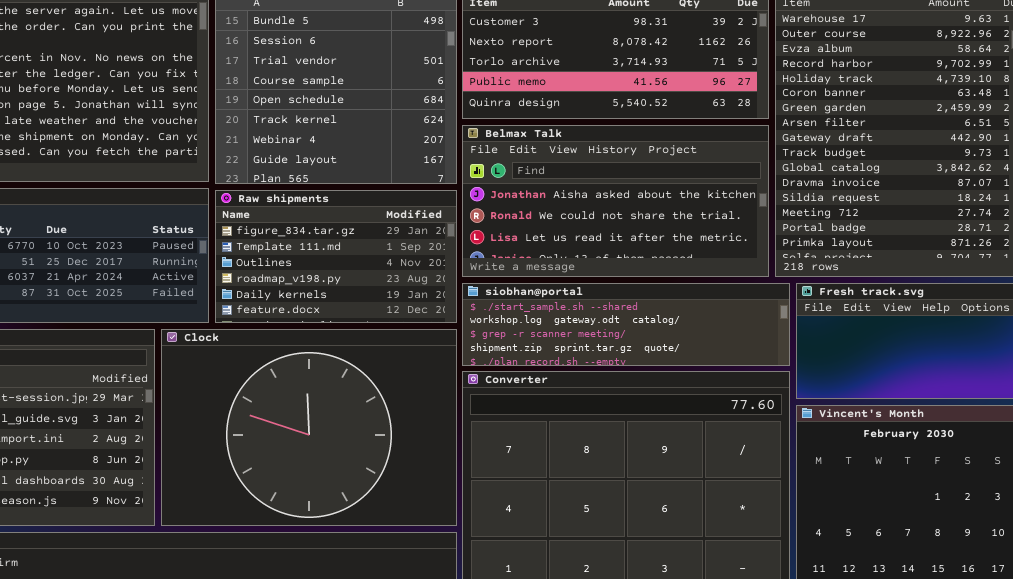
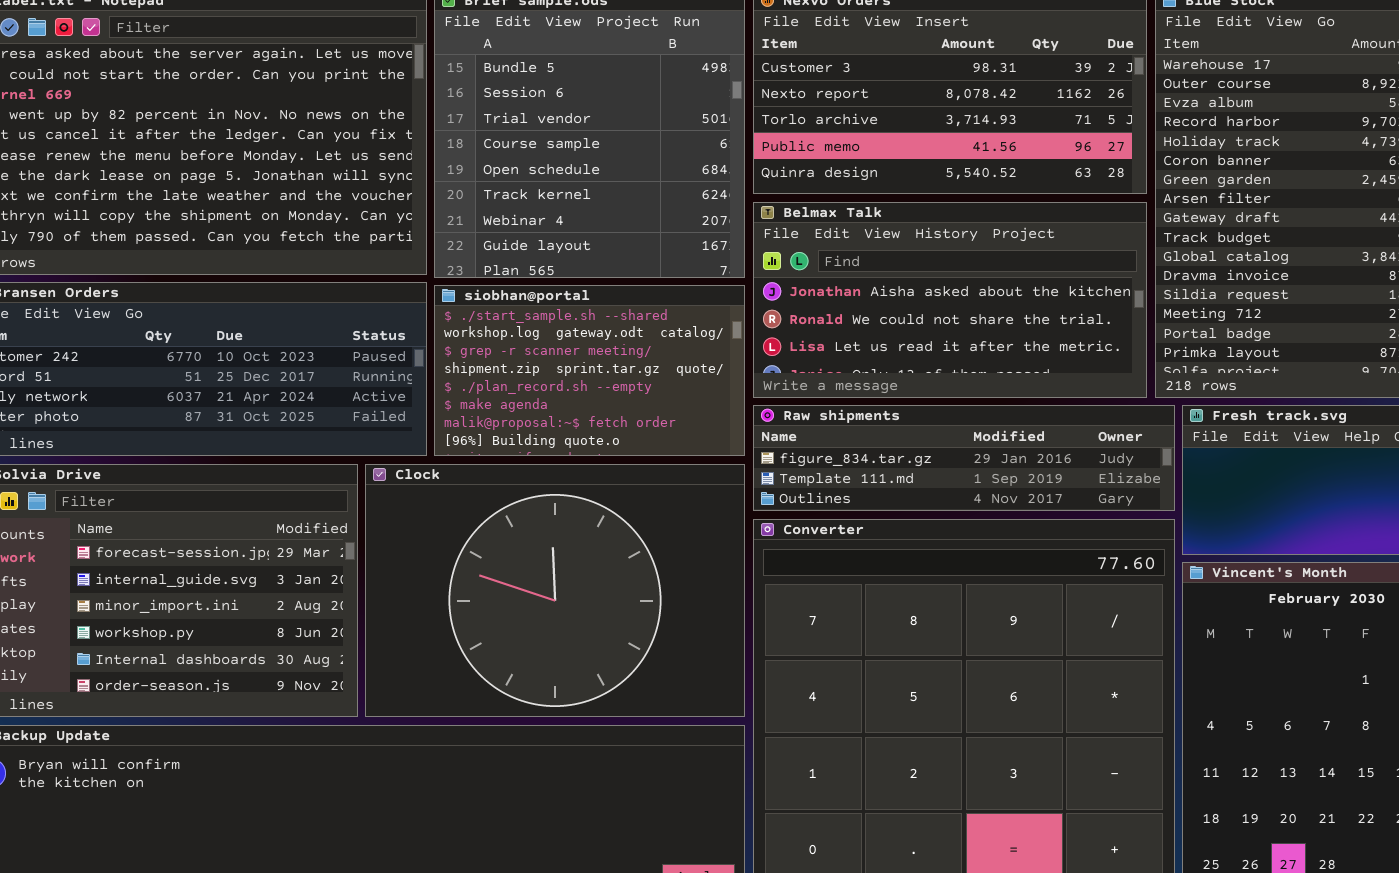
Raw shipments: [215,190,457,323] -> [753,405,1175,511], moved, resized
siobhan@portal: [462,283,790,366] -> [434,285,745,456], moved, resized

